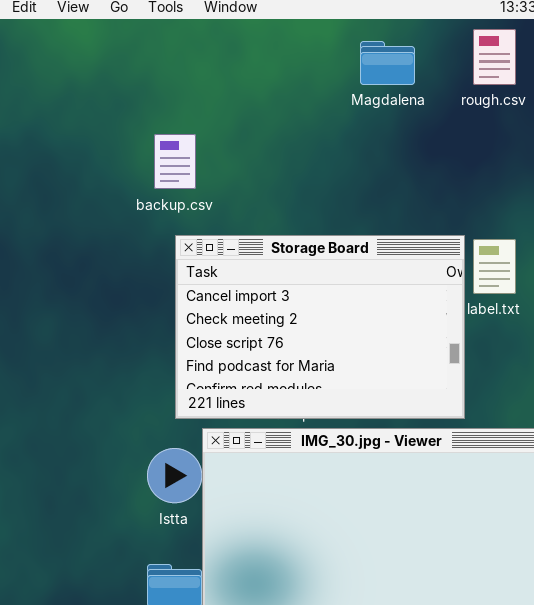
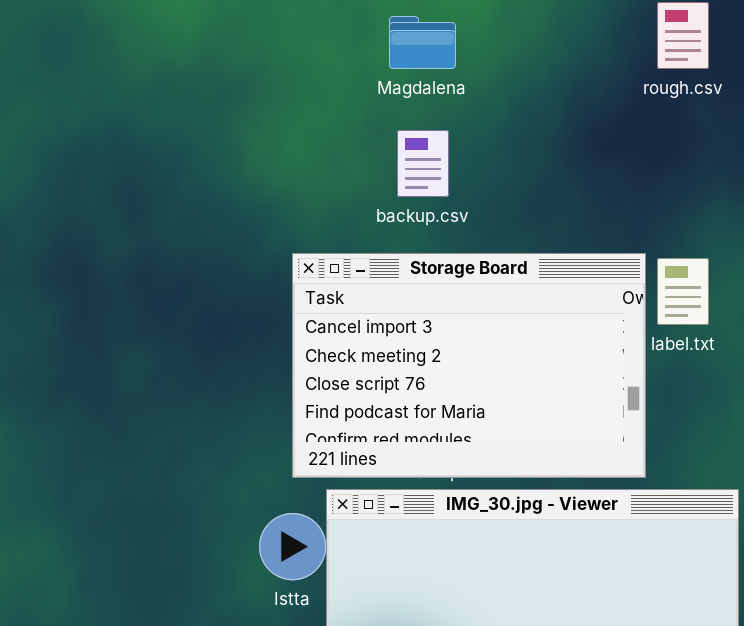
Magdalena: [360,41,415,85] -> [389,16,456,69], moved
backup.csv: [154,134,196,189] -> [397,130,449,197], moved

